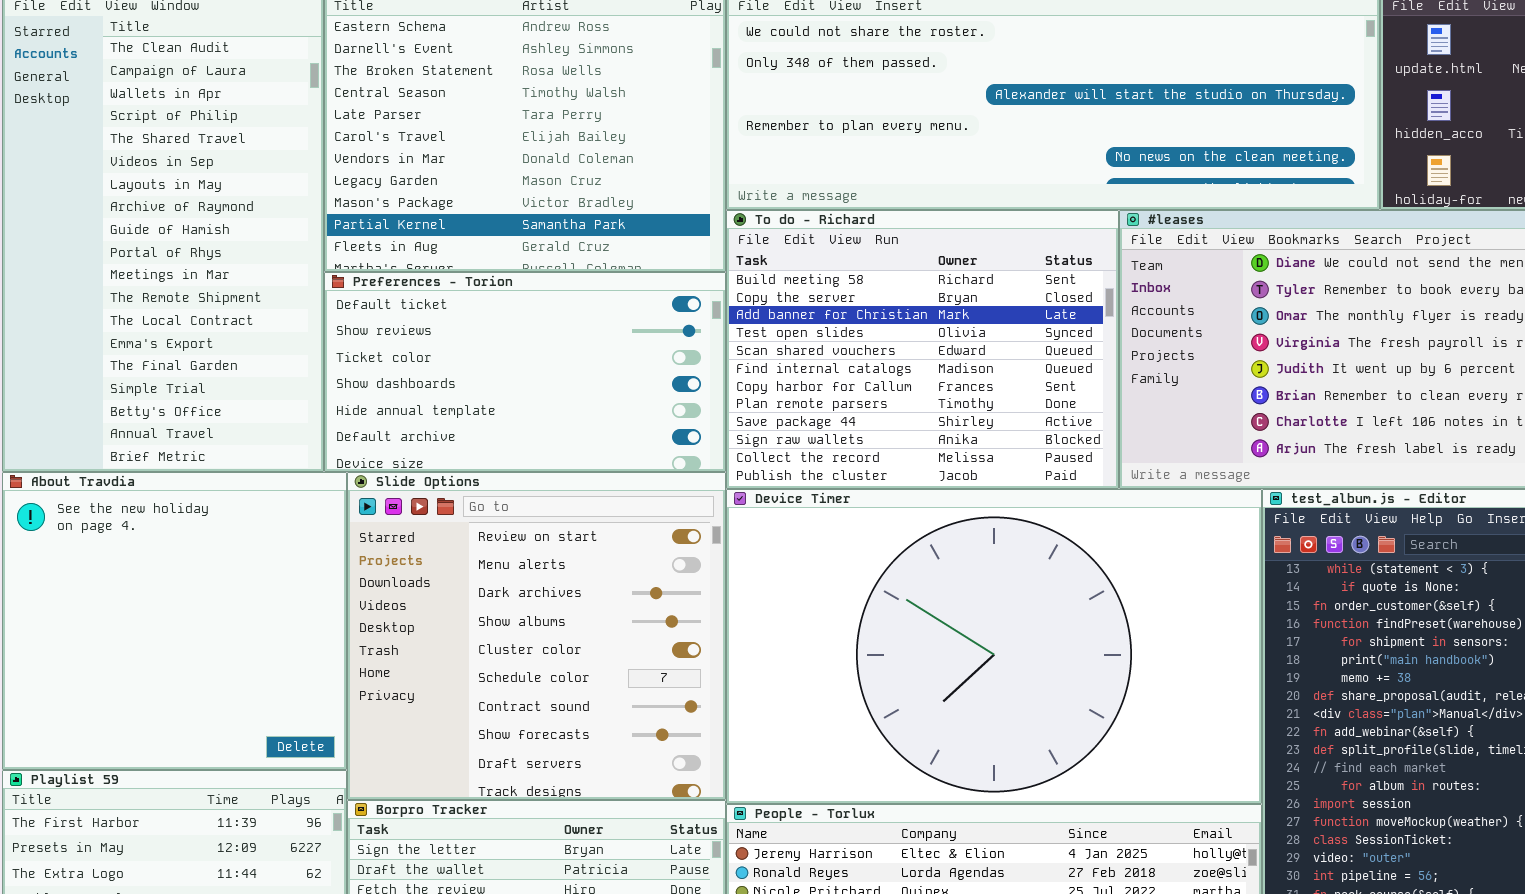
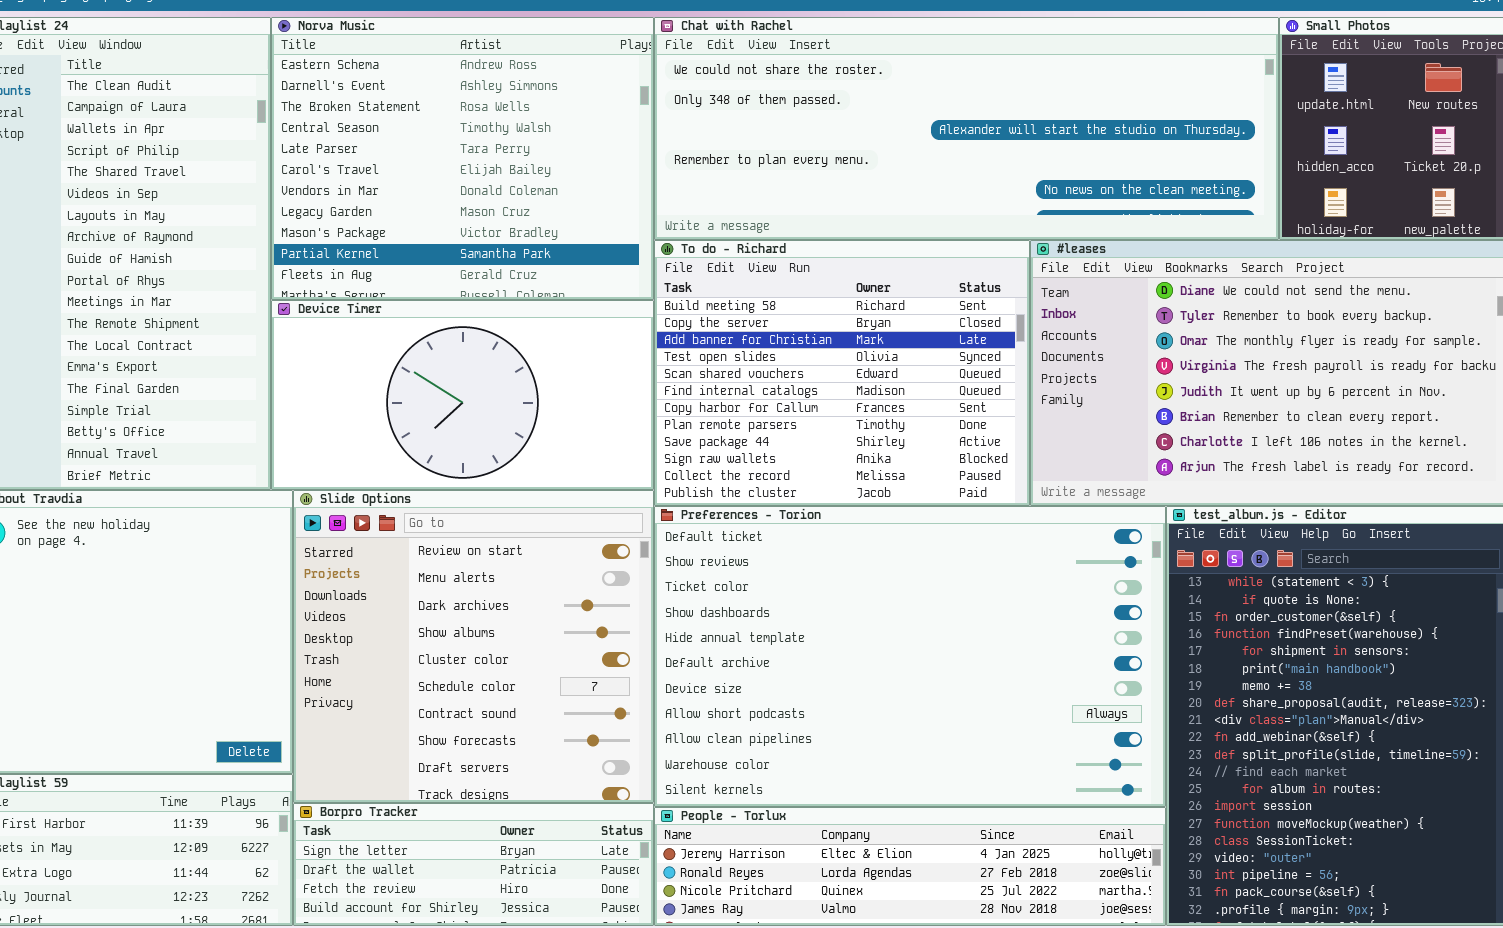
Preferences - Torion: [324,272,726,472] -> [654,506,1166,807], moved, resized
Device Timer: [726,489,1262,804] -> [271,300,654,490], moved, resized

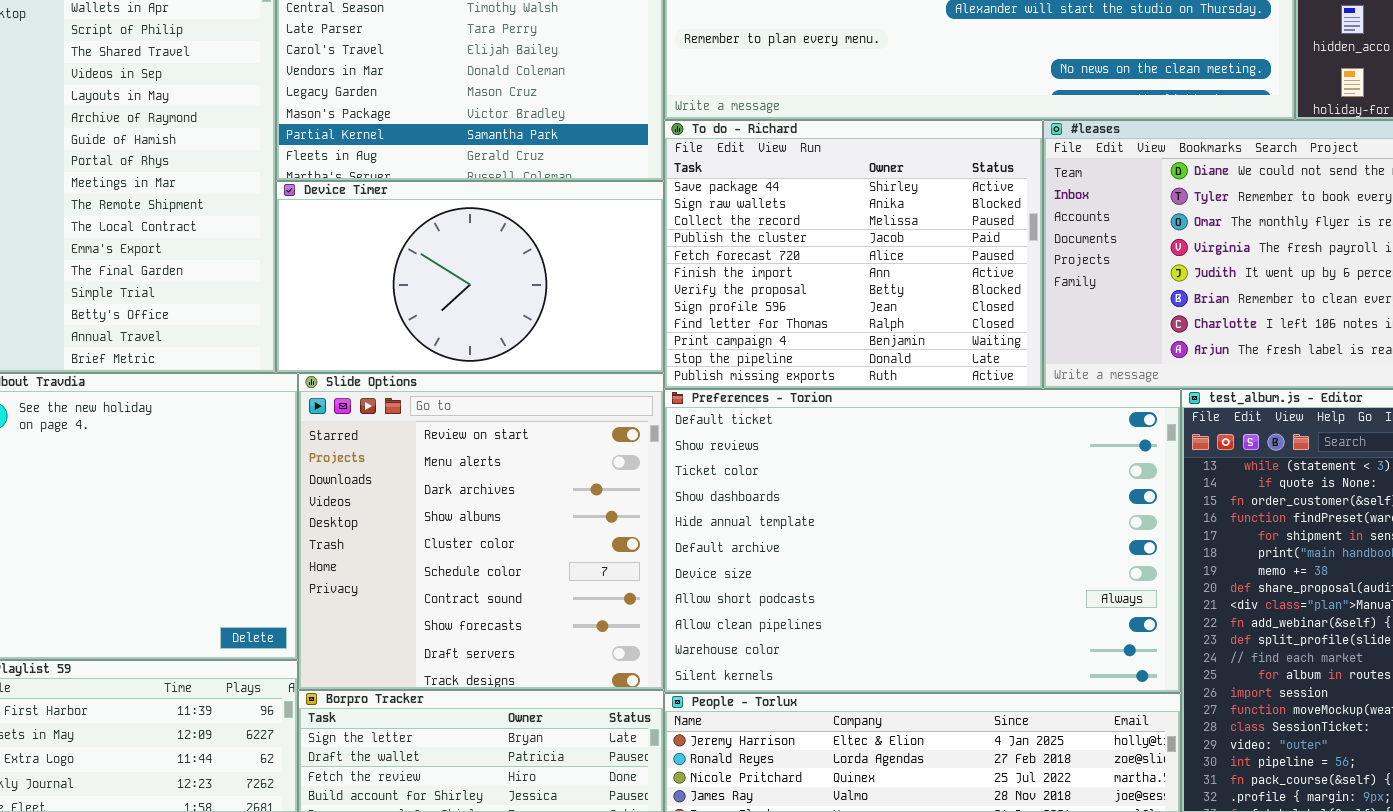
To do - Richard: [654,240,1030,506] -> [664,120,1043,389], scrolled down 8 rows

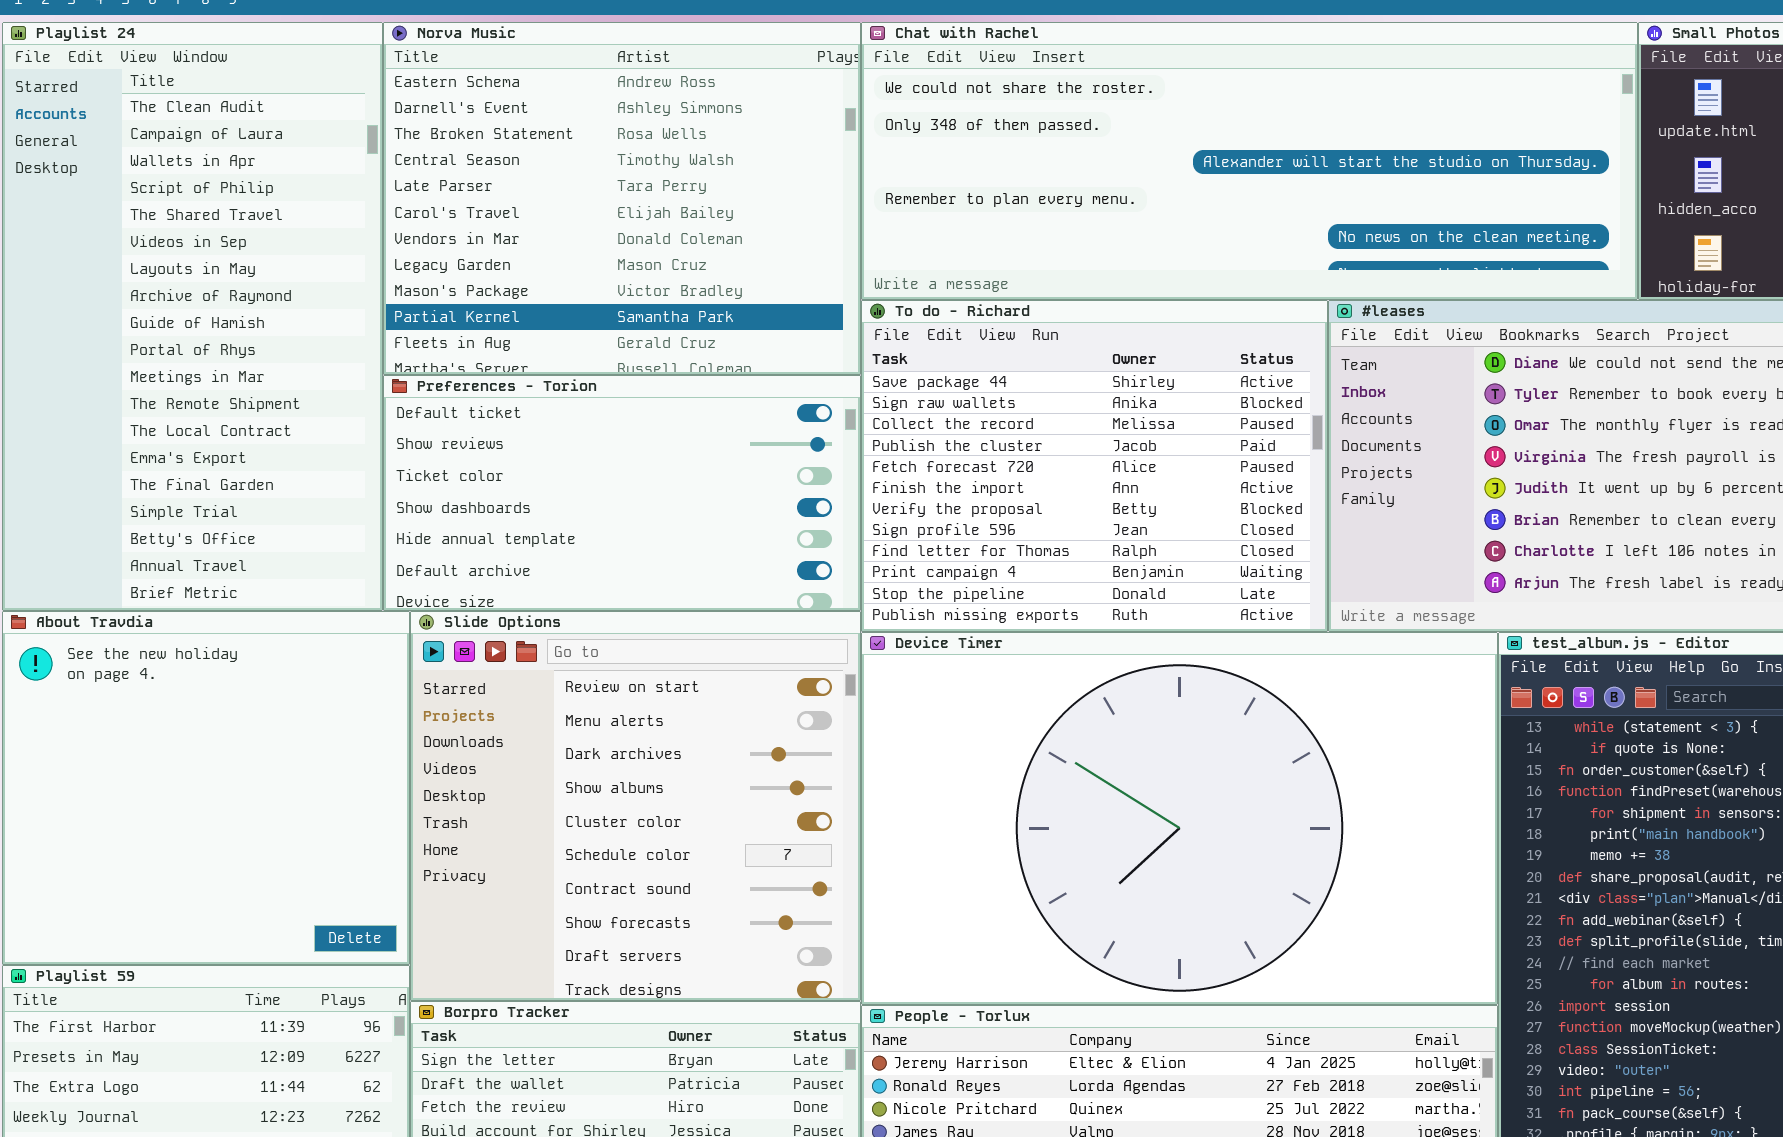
Device Timer: [276,181,664,373] -> [861,632,1498,1005], moved, resized
Preferences - Torion: [664,389,1181,693] -> [383,375,861,611], moved, resized

